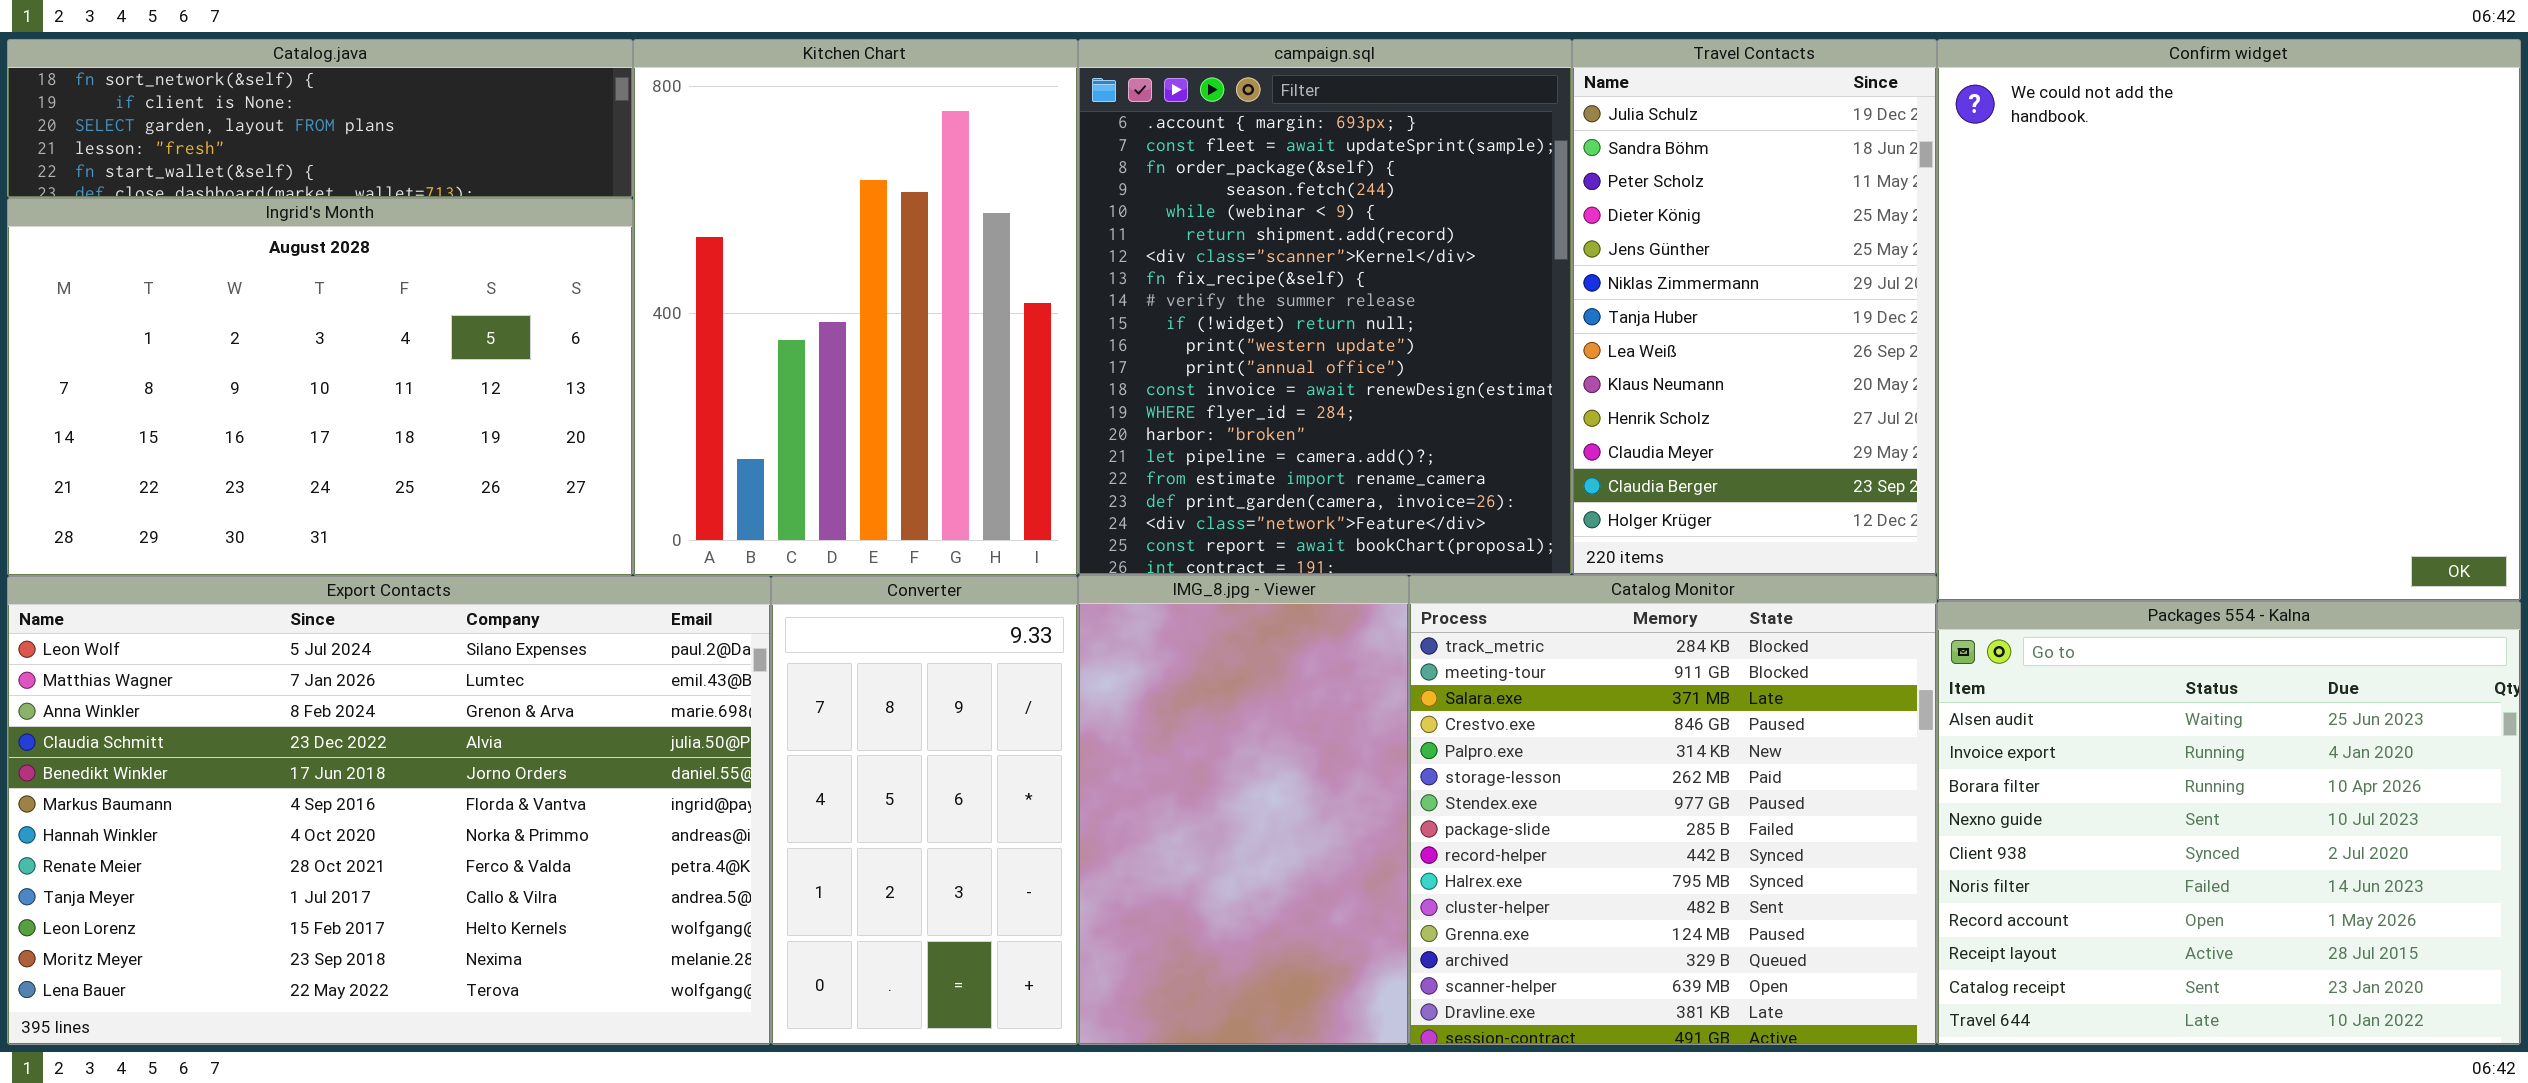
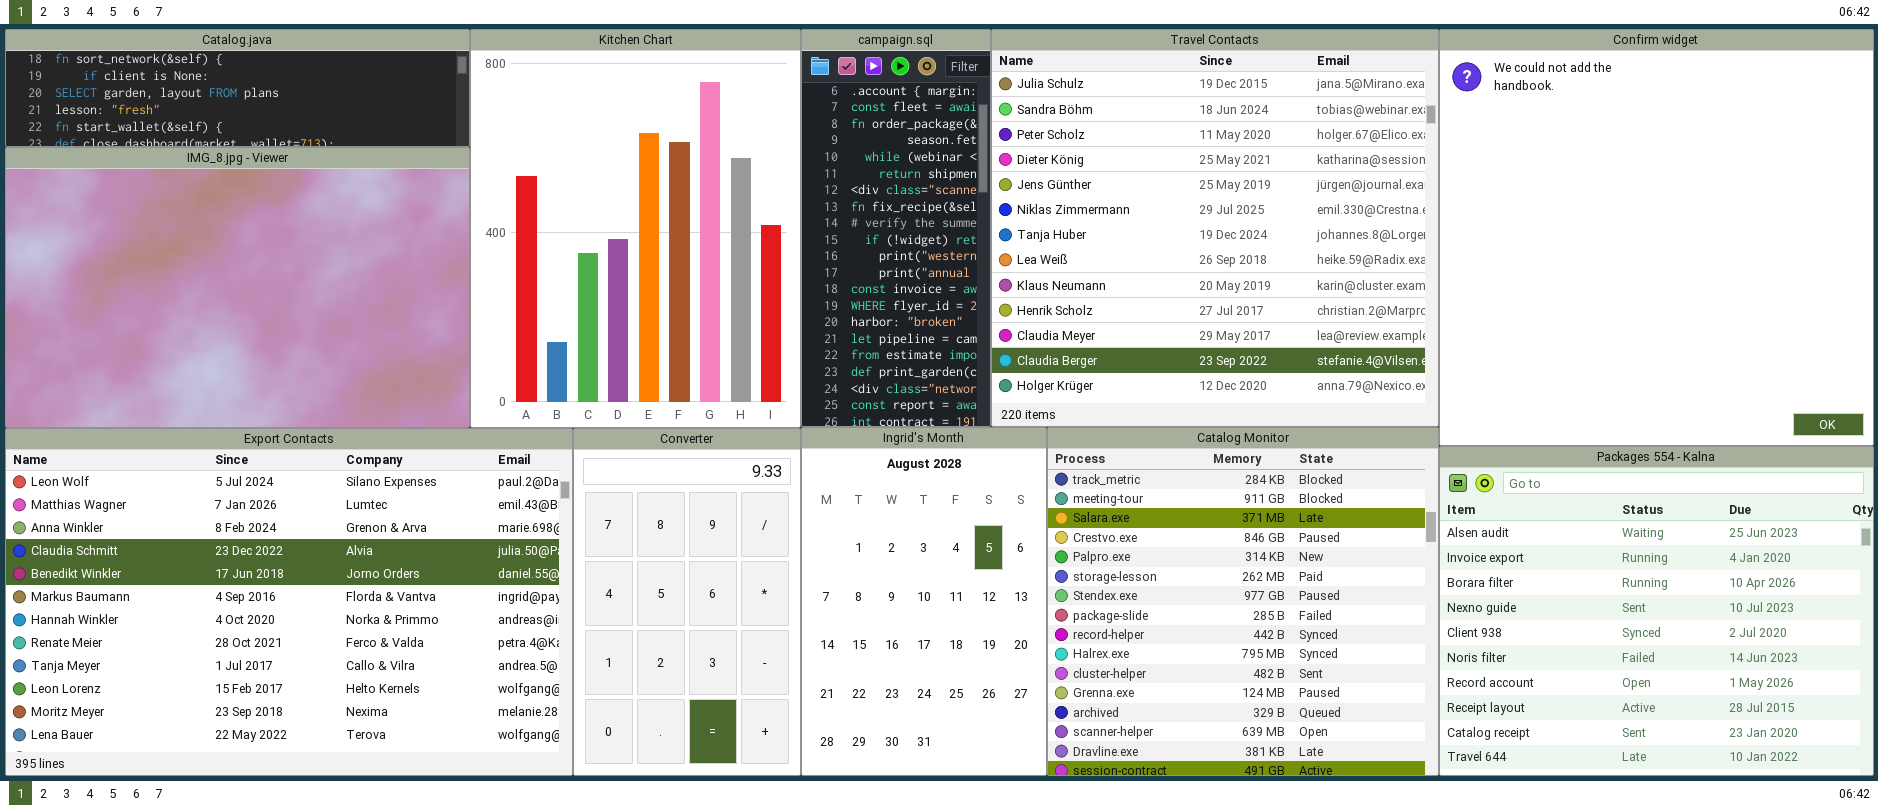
campaign.sql: [1078,39,1572,575] -> [801,29,991,427], resized
Travel Contacts: [1572,39,1937,575] -> [991,29,1439,427], resized
Ingrid's Month: [7,198,633,576] -> [801,427,1047,776], moved, resized
IMG_8.jpg - Viewer: [1078,575,1409,1045] -> [5,147,470,428], moved, resized

